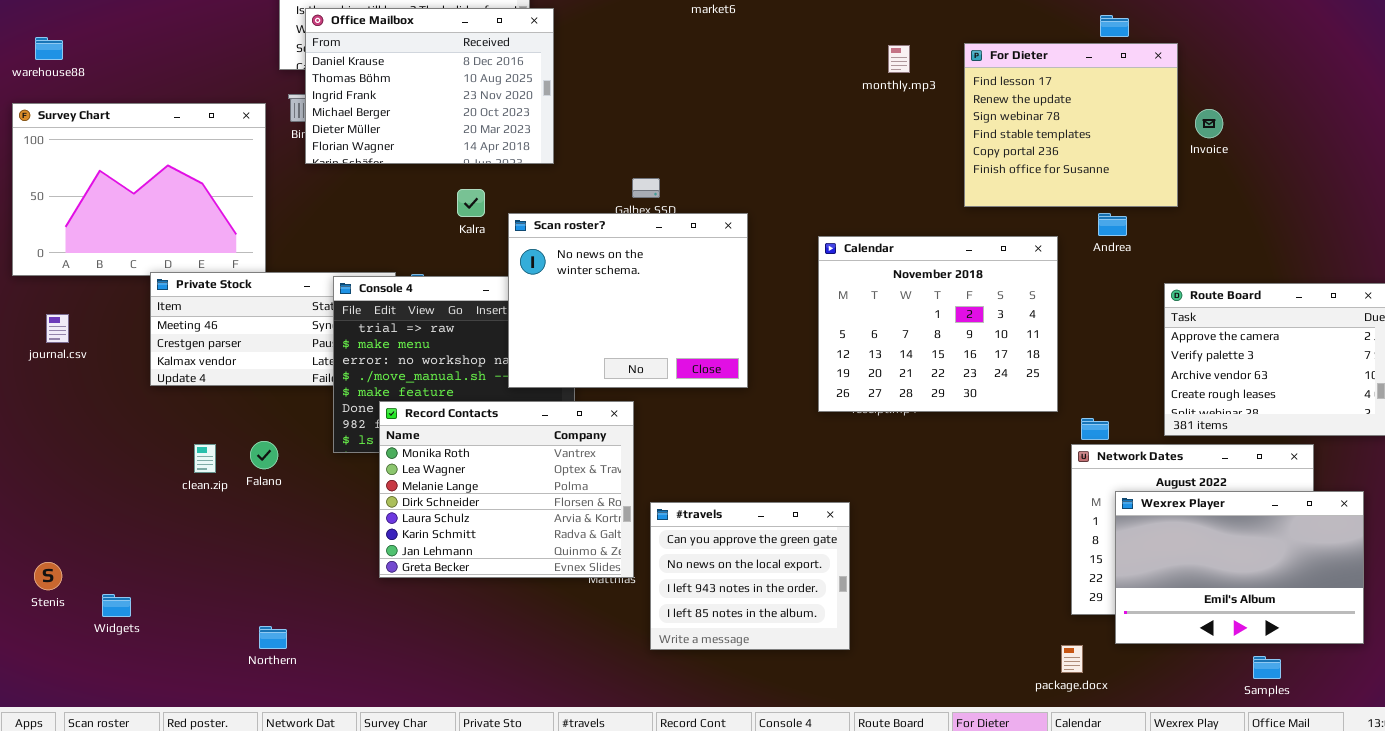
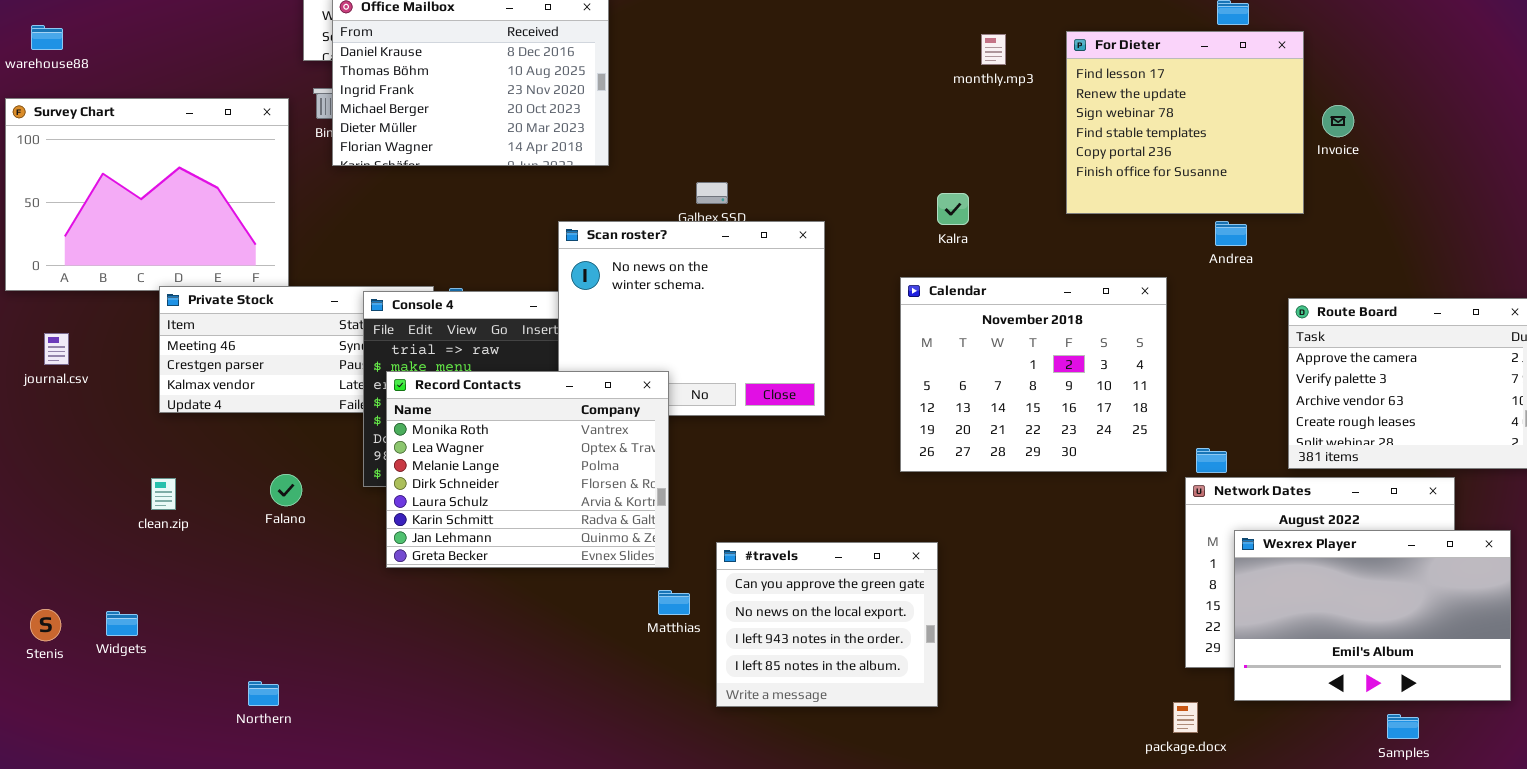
Kalra: [457,189,485,217] -> [937,193,969,225], moved
Calendar: [818,236,1058,412] -> [900,277,1167,472], moved
Record Contacts: [379,401,634,578] -> [386,371,669,568], moved
clean.zip: [194,444,216,473] -> [151,478,176,510], moved
Widgets: [102,594,131,617] -> [106,611,138,636], moved
Northern: [259,626,287,649] -> [248,681,279,706], moved

